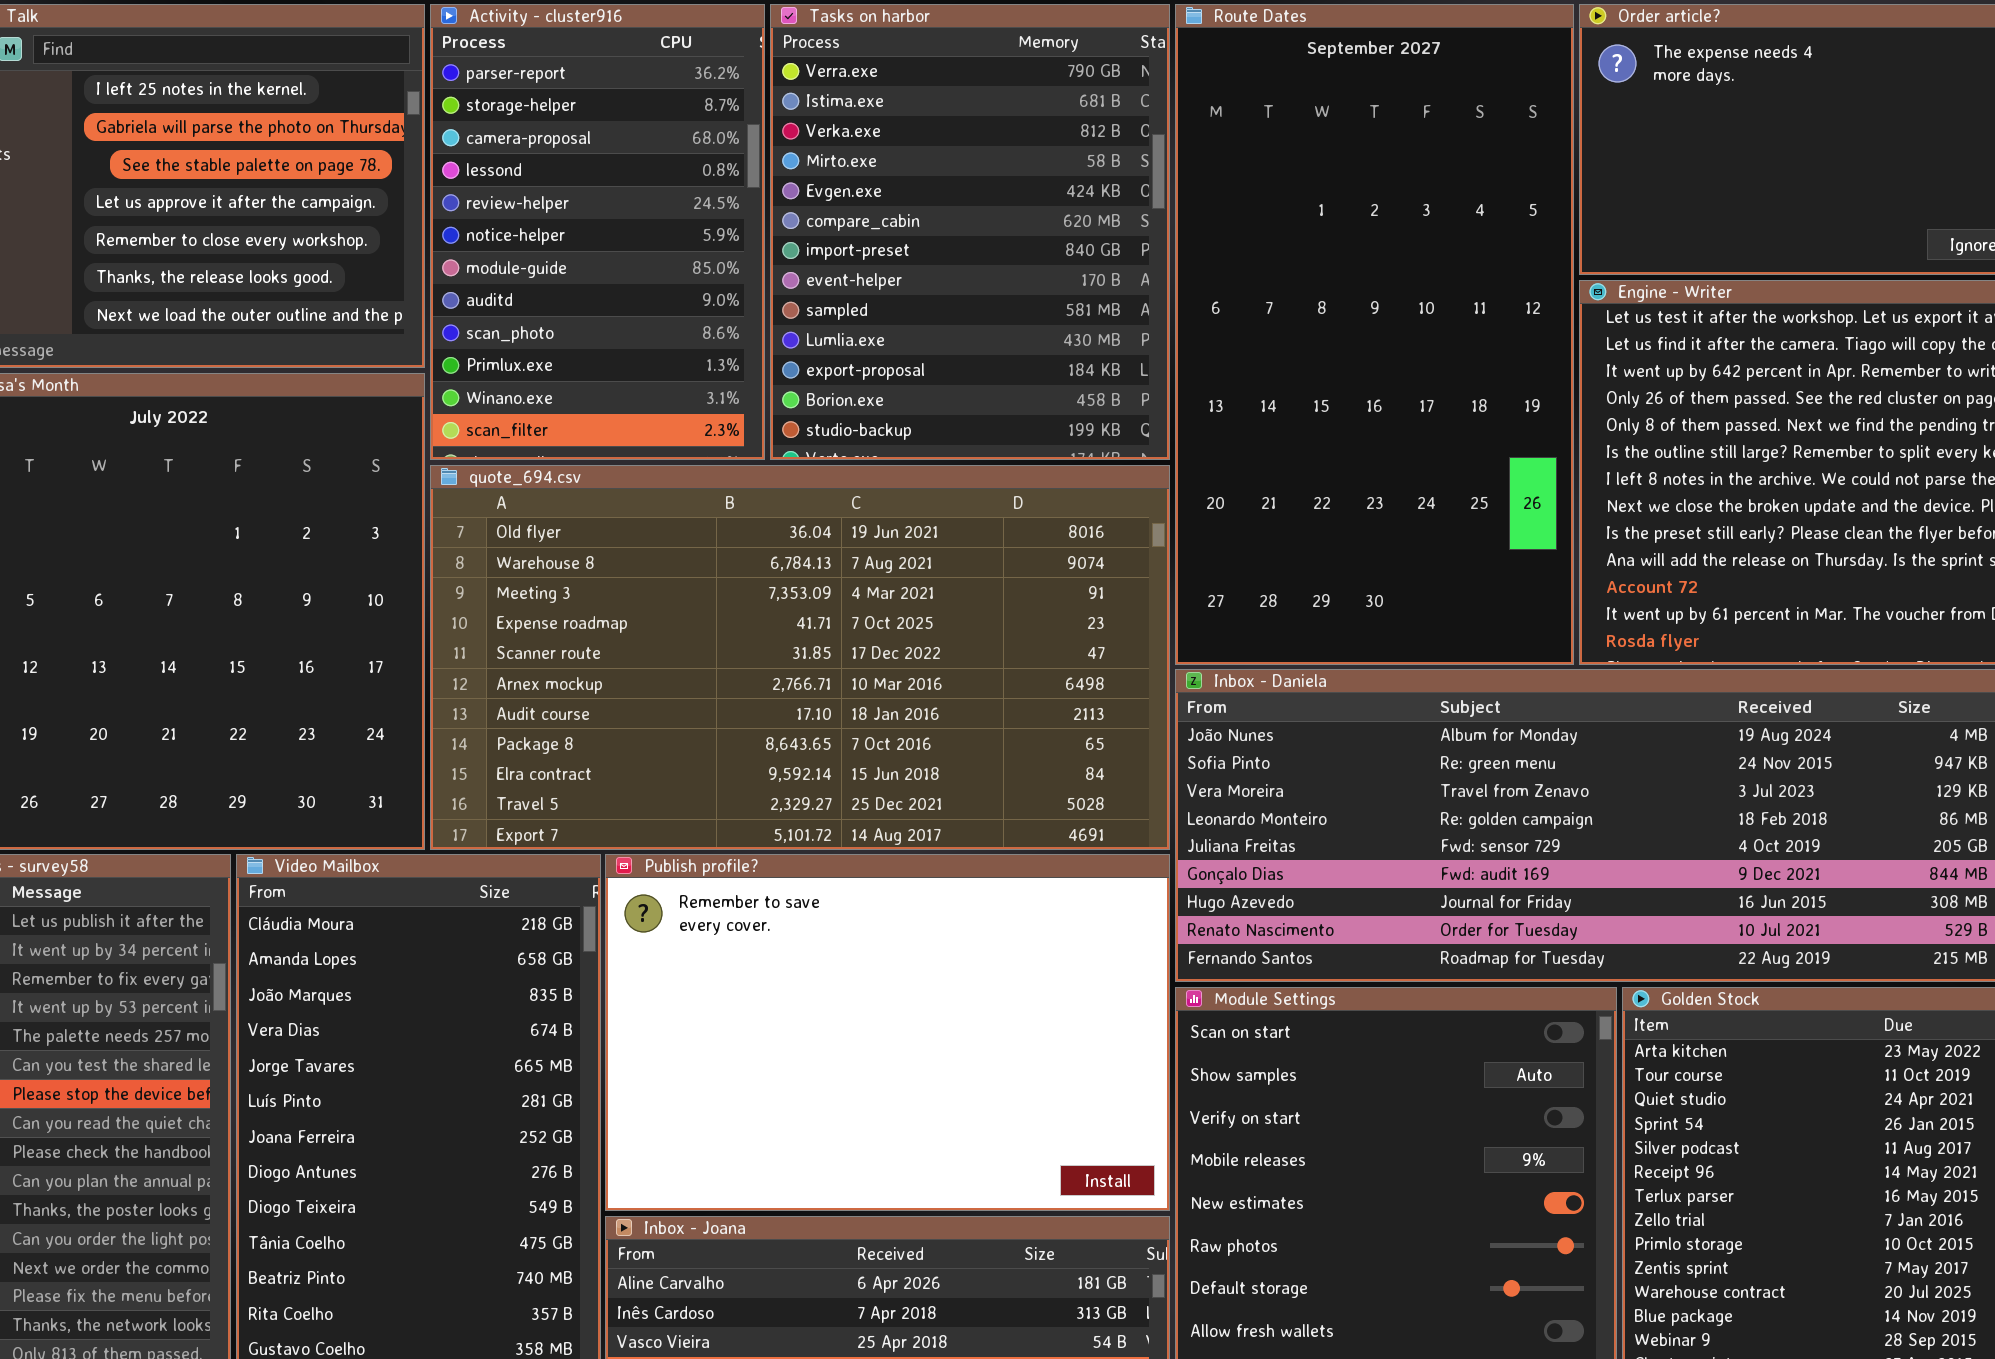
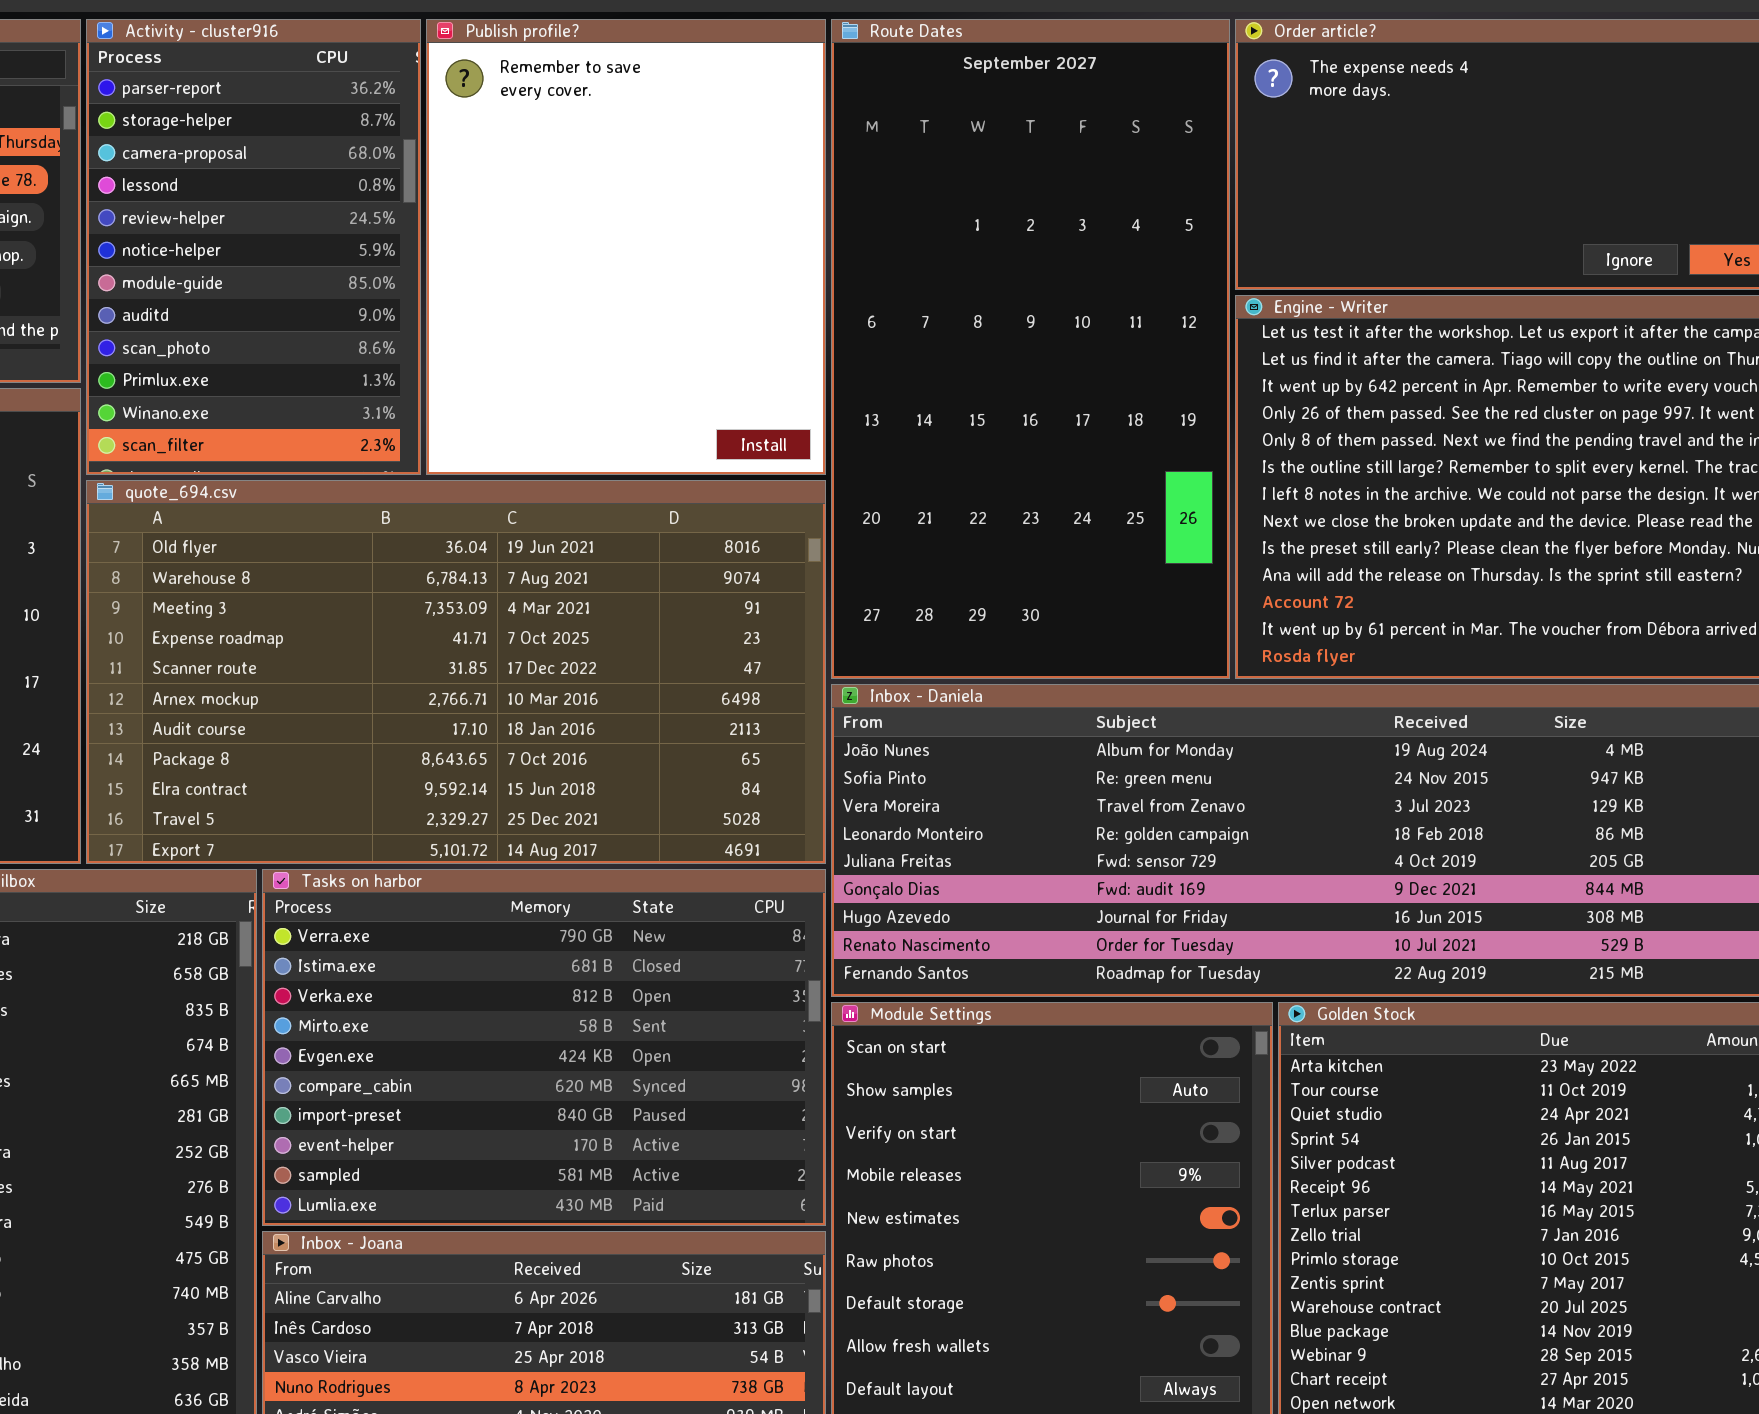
Tasks on harbor: [770,4,1170,460] -> [262,869,826,1226], moved, resized
Publish profile?: [605,854,1170,1211] -> [426,19,826,475], moved, resized

